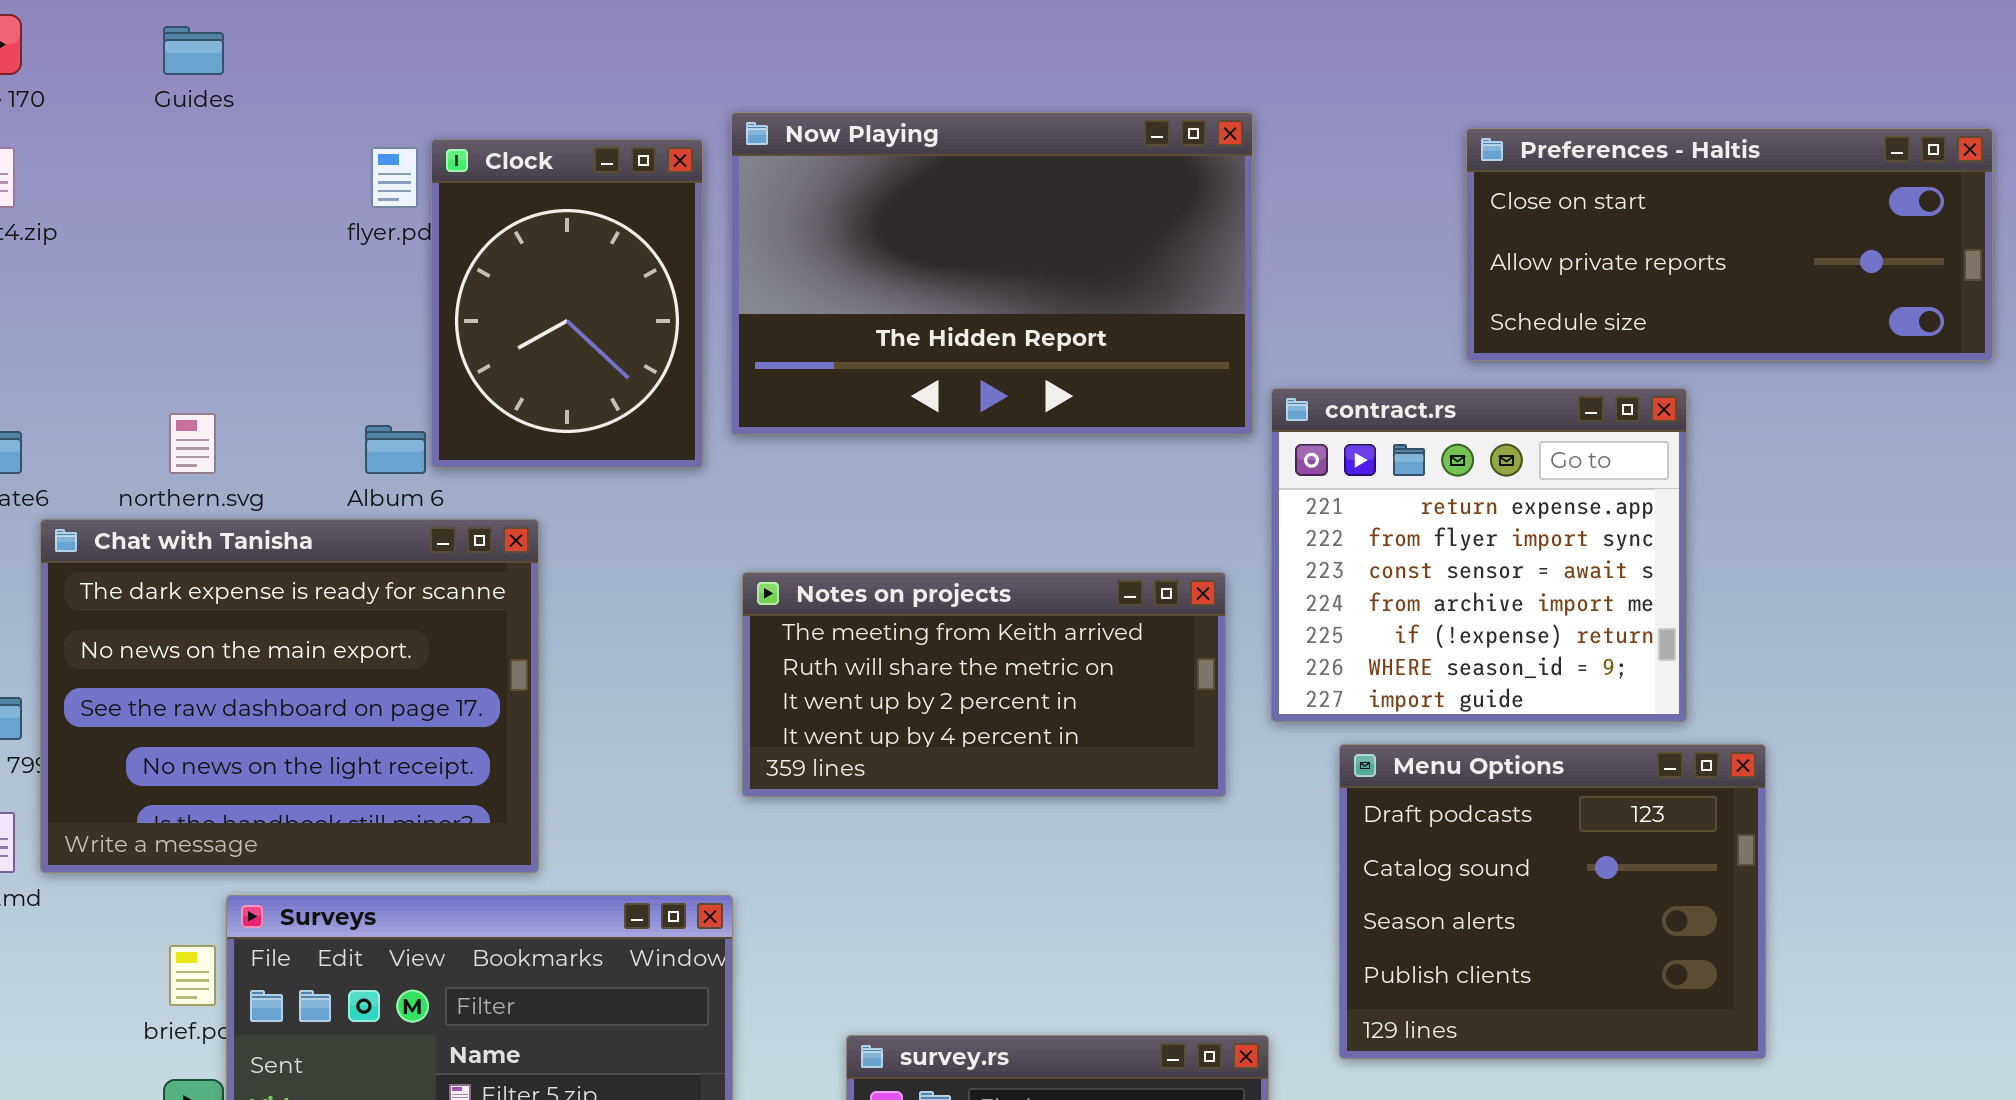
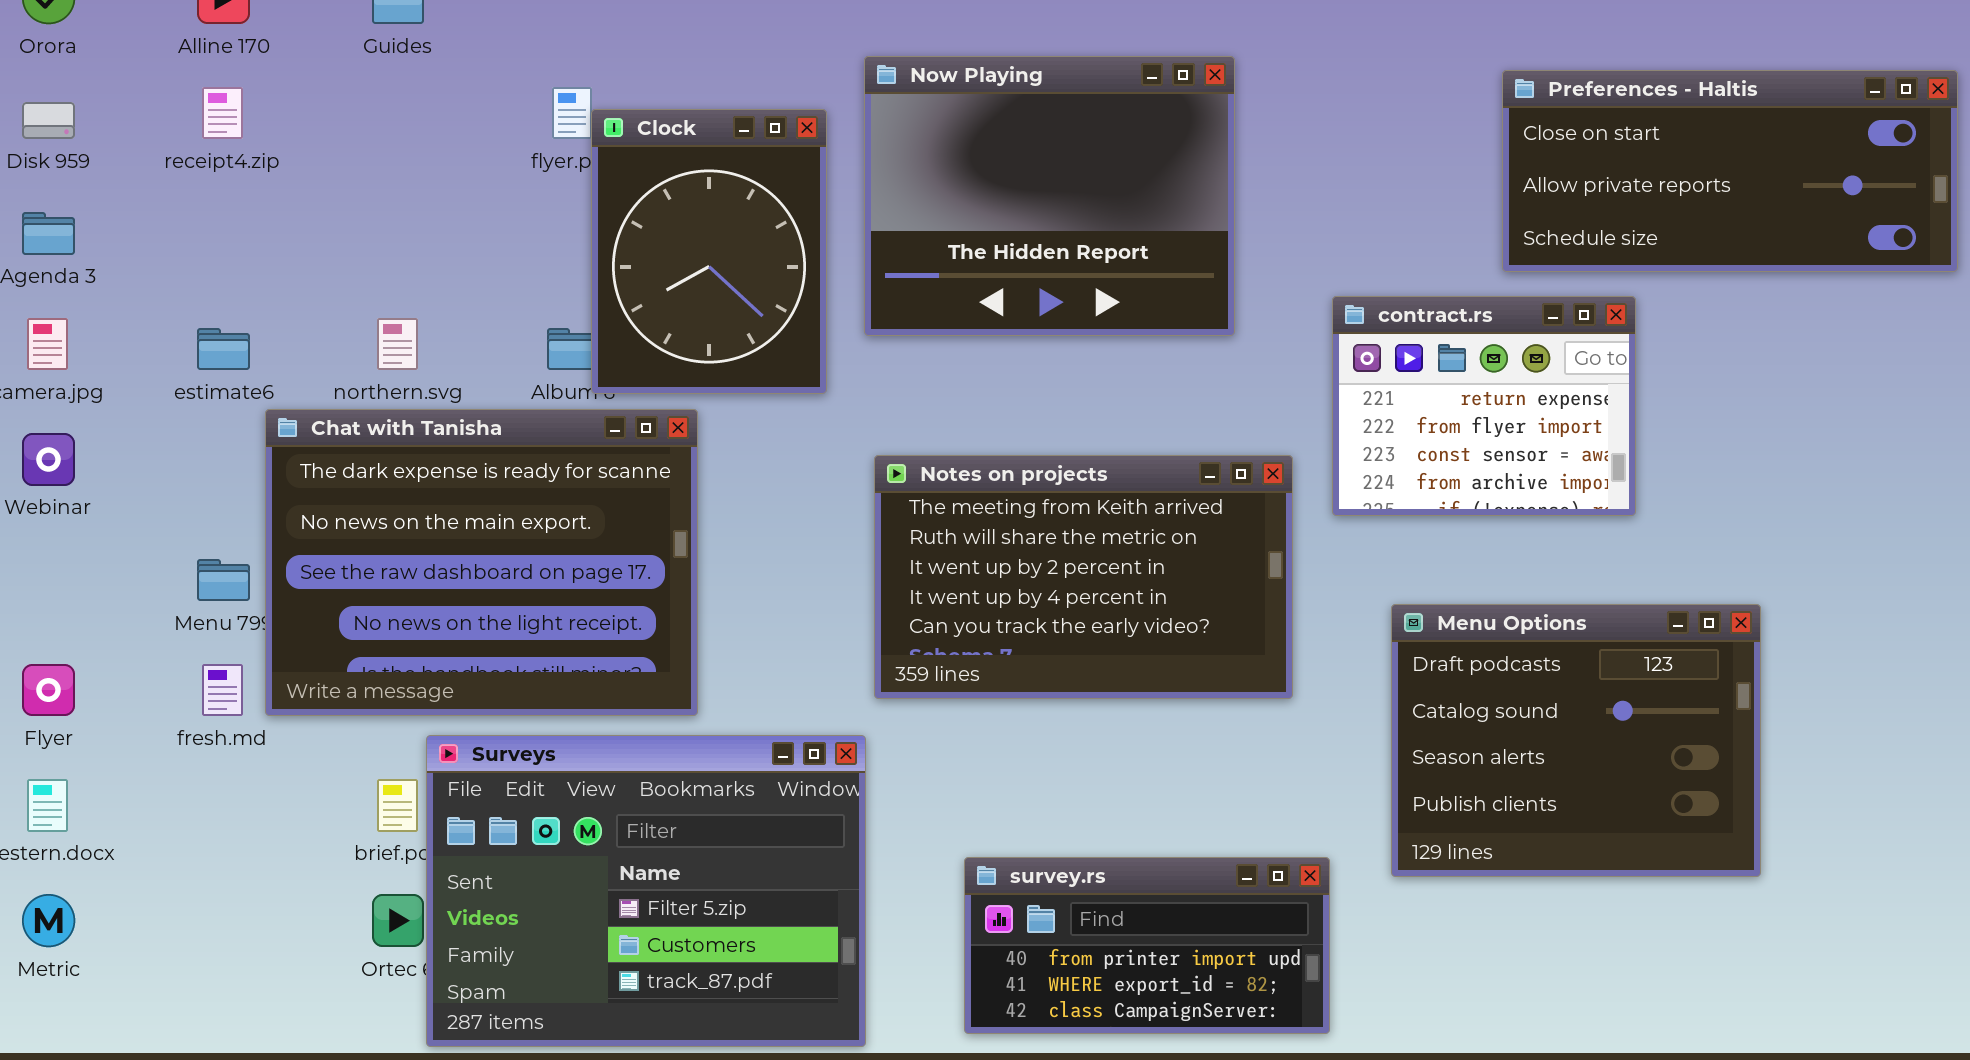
Now Playing: [731,112,1253,435] -> [864,56,1235,336], resized
Clock: [431,139,703,468] -> [591,109,827,394], moved
contract.rs: [1271,388,1687,722] -> [1332,296,1636,516], resized
Notes on projects: [742,572,1226,797] -> [874,455,1293,699], resized

